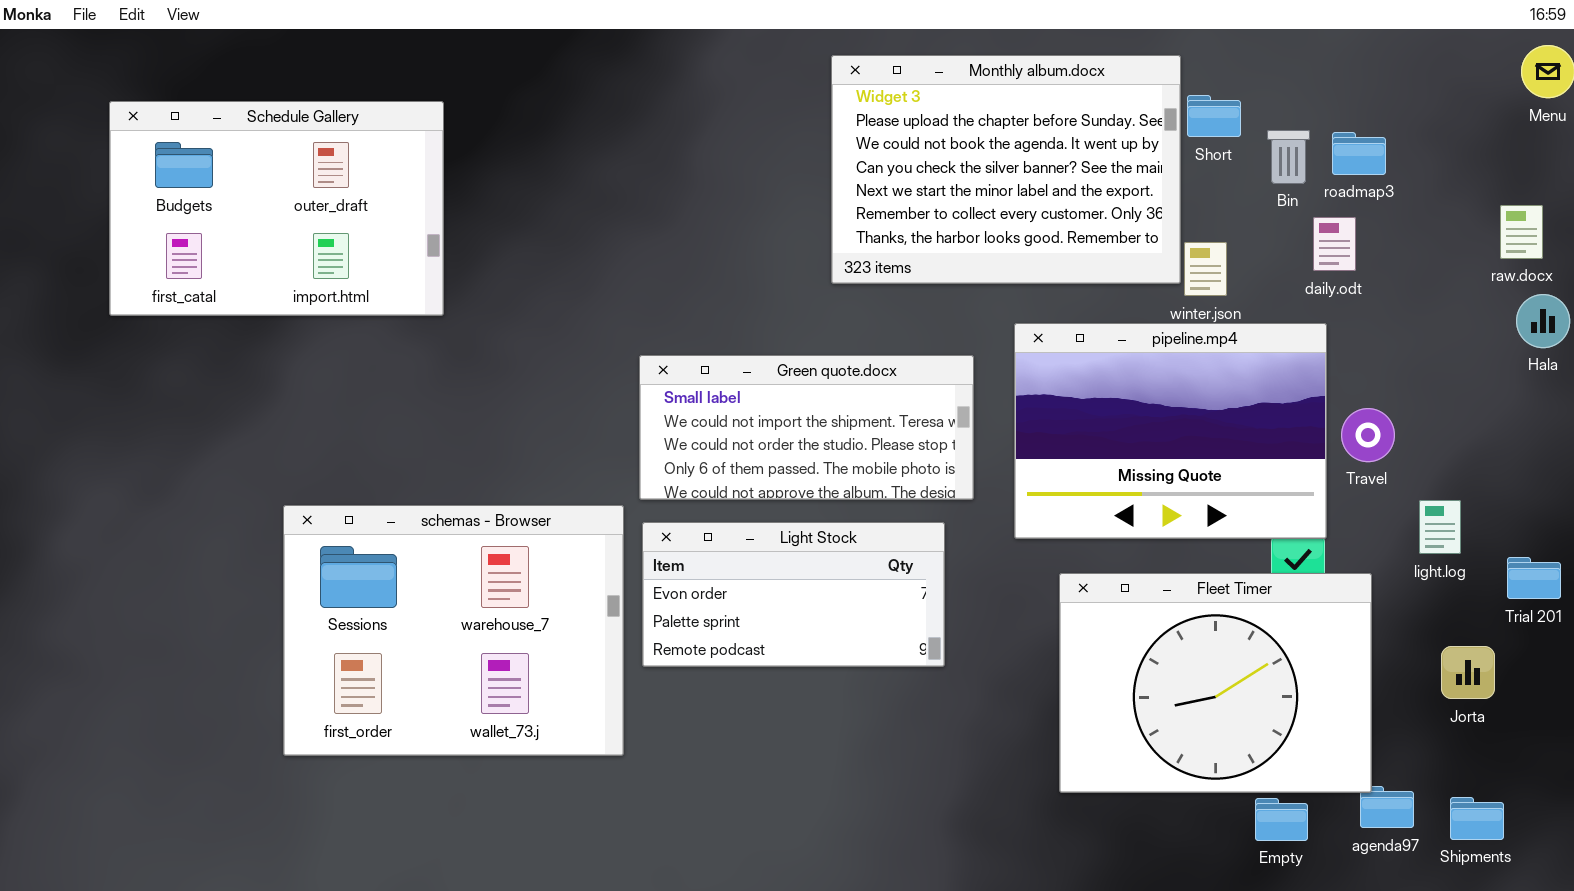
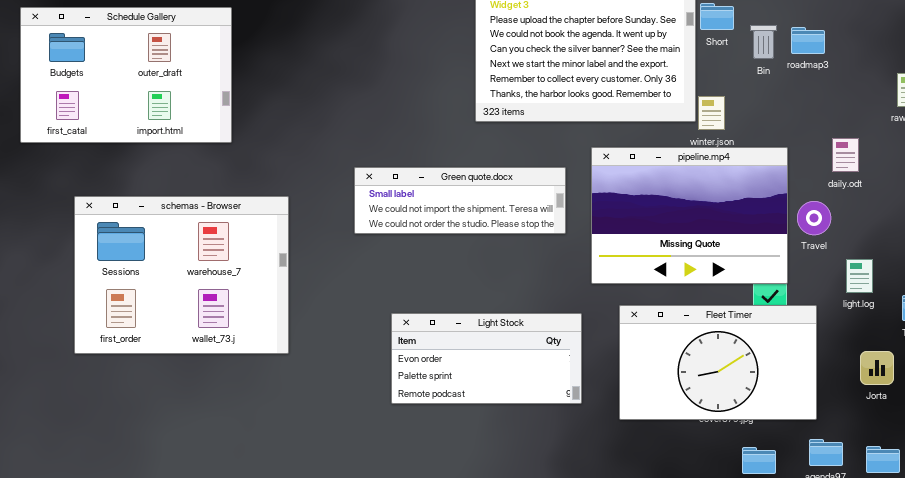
daily.odt: [1313,217,1356,271] -> [832,138,859,172], moved
Green quote.docx: [639,355,974,500] -> [354,167,566,234], resized
schemas - Browser: [283,505,624,756] -> [74,196,289,354], moved
Light Stock: [642,522,945,667] -> [391,313,582,404], moved
Fleet Timer: [1059,573,1372,793] -> [619,305,817,420], resized

